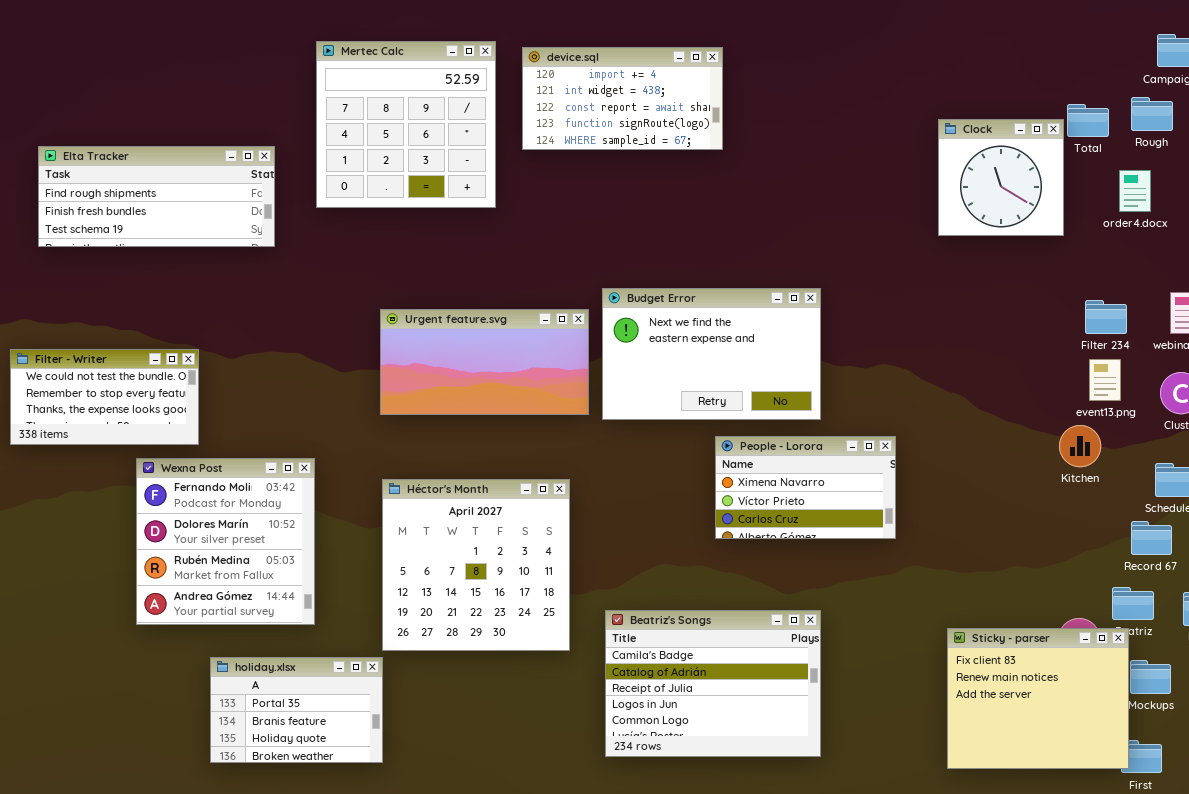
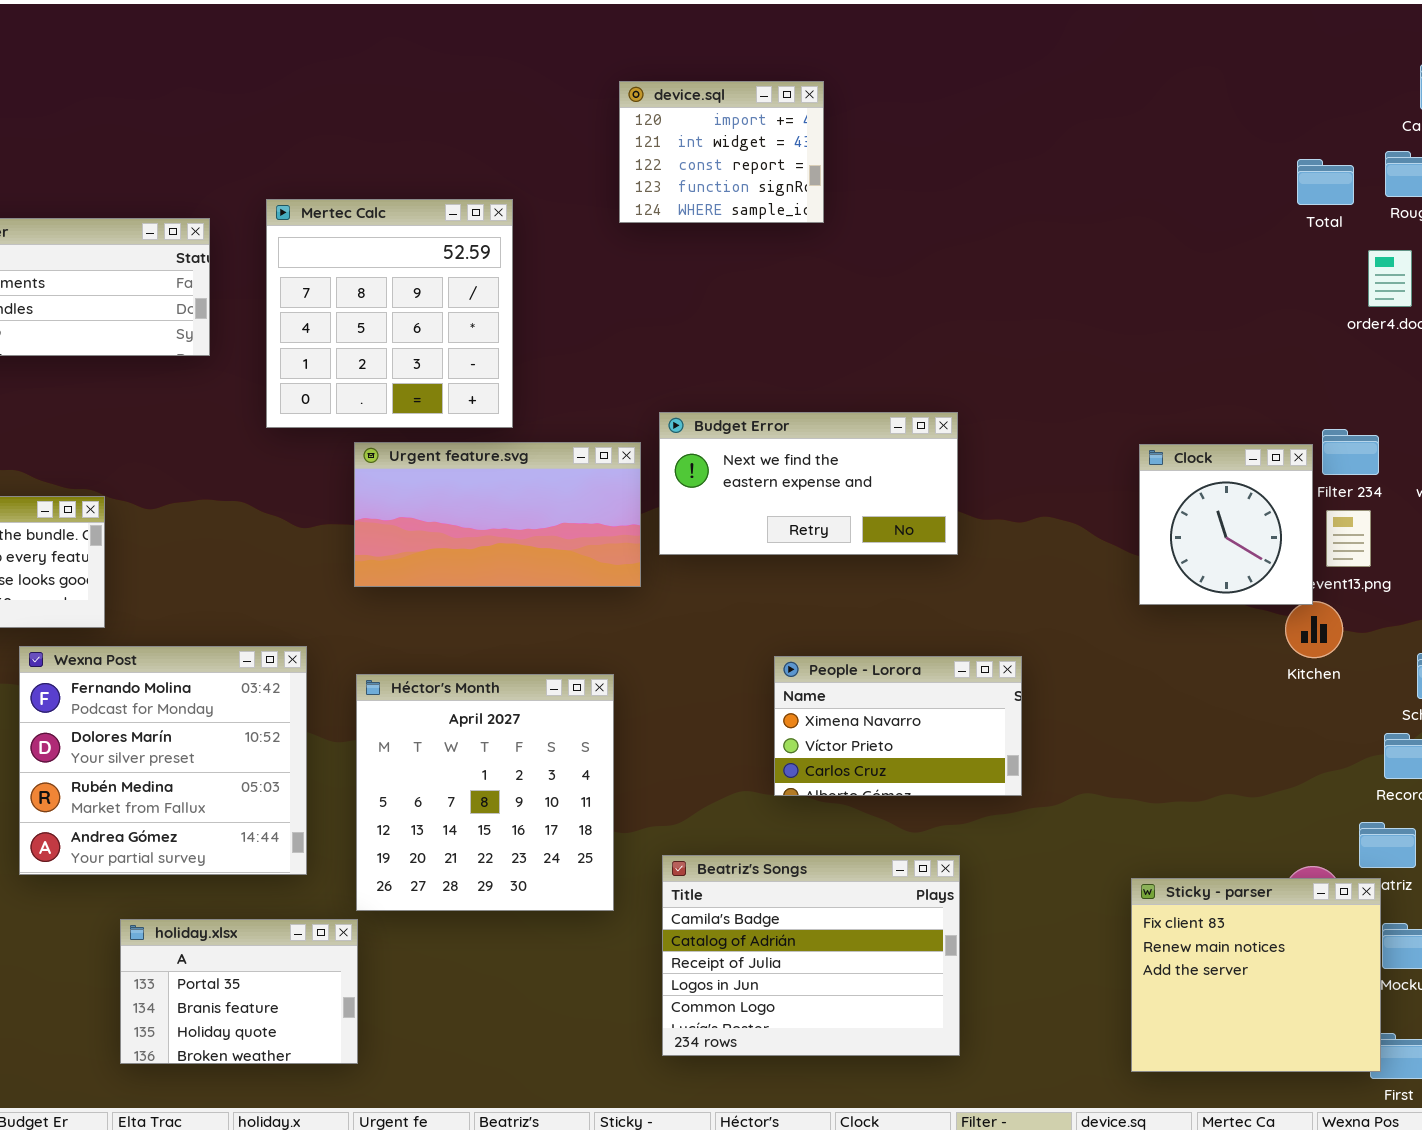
Mertec Calc: [316,41,496,208] -> [266,199,513,428], moved
device.sql: [522,47,723,150] -> [619,81,824,223], resized
Clock: [938,119,1064,236] -> [1139,444,1313,605], moved
Budget Error: [602,288,821,420] -> [659,412,958,555], resized
People - Lorora: [715,436,896,539] -> [774,656,1022,796], moved
Wexna Post: [136,458,315,625] -> [19,646,307,875], resized

